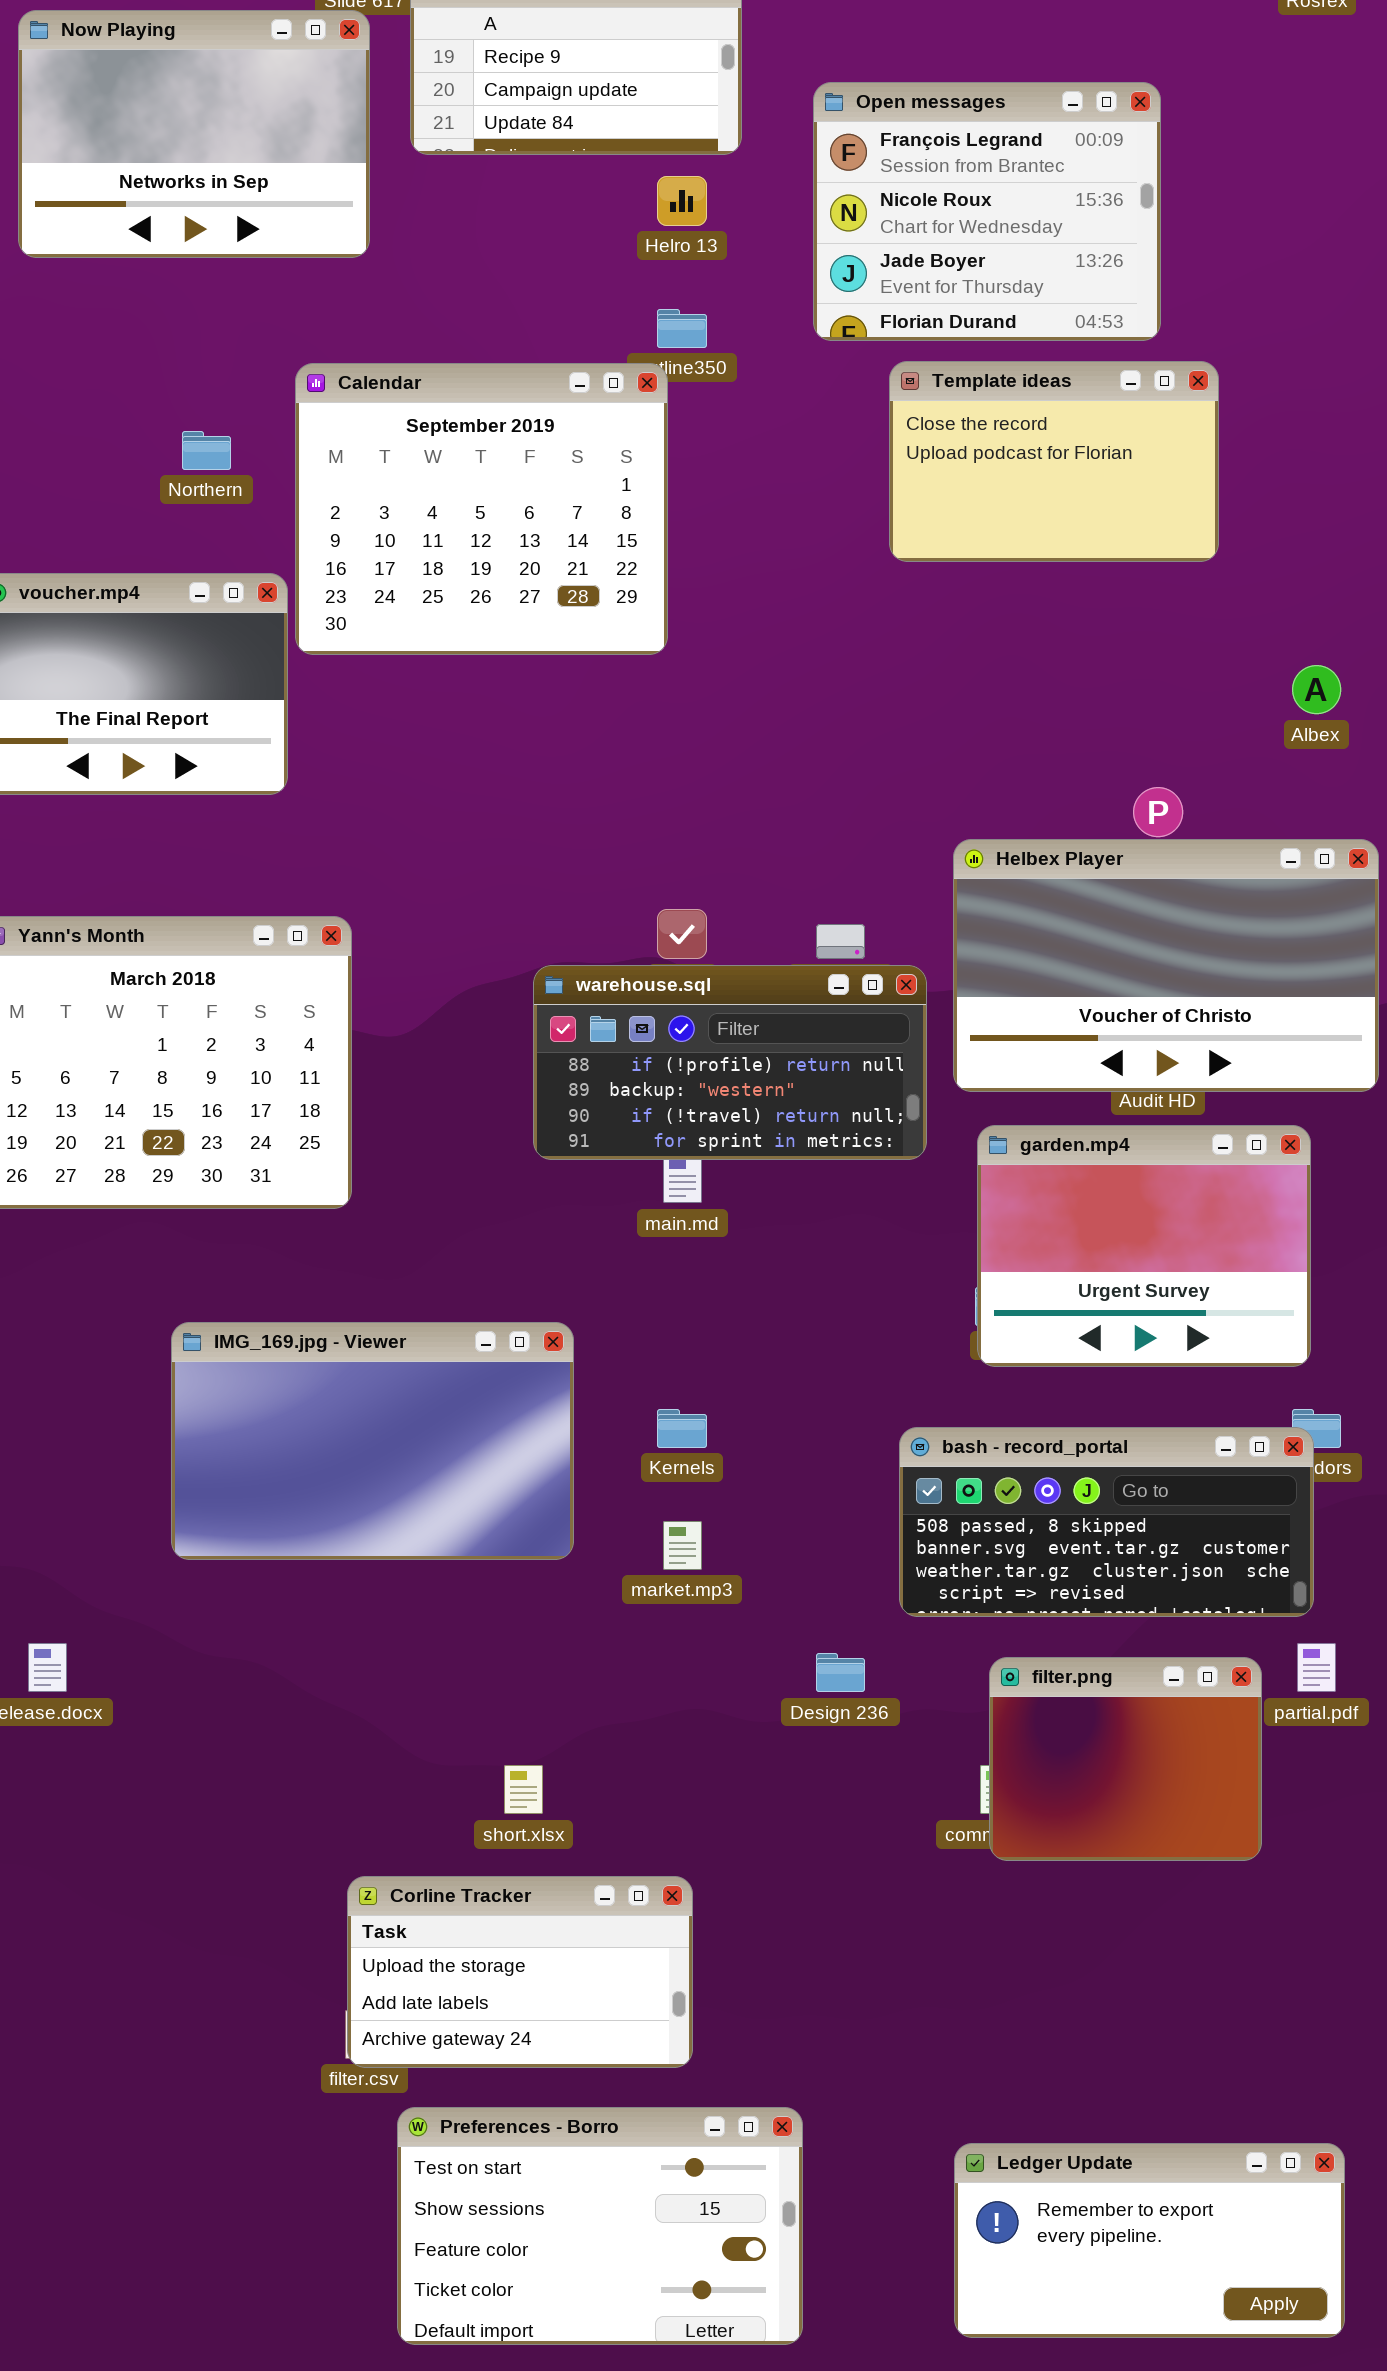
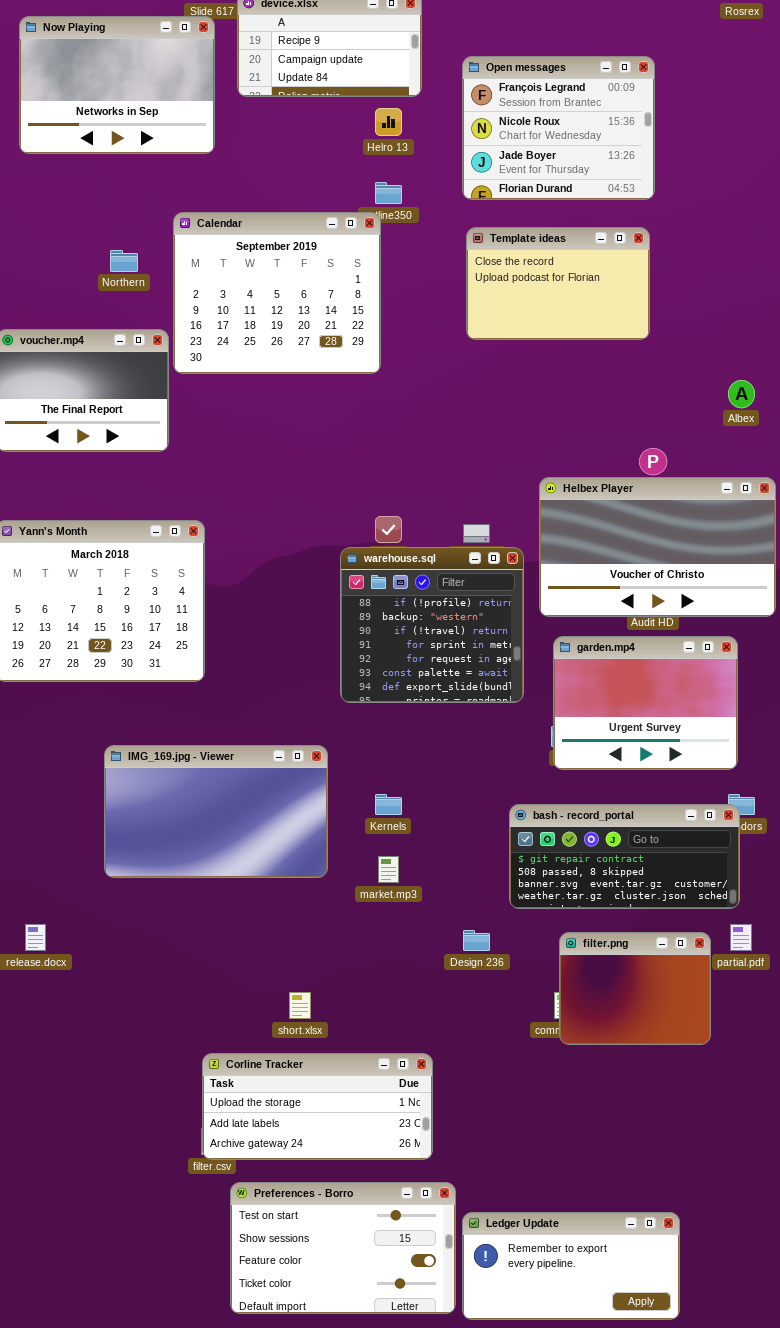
Template ideas: [889,361,1219,562] -> [466,227,650,340], moved
warehouse.sql: [533,965,927,1160] -> [340,547,524,703], resized
bash - record_portal: [899,1427,1314,1617] -> [509,804,740,909], scrolled up 1 row
Corline Tracker: [347,1876,693,2068] -> [202,1053,433,1160], resized
Ledger Update: [954,2143,1345,2338] -> [462,1212,680,1320], moved

